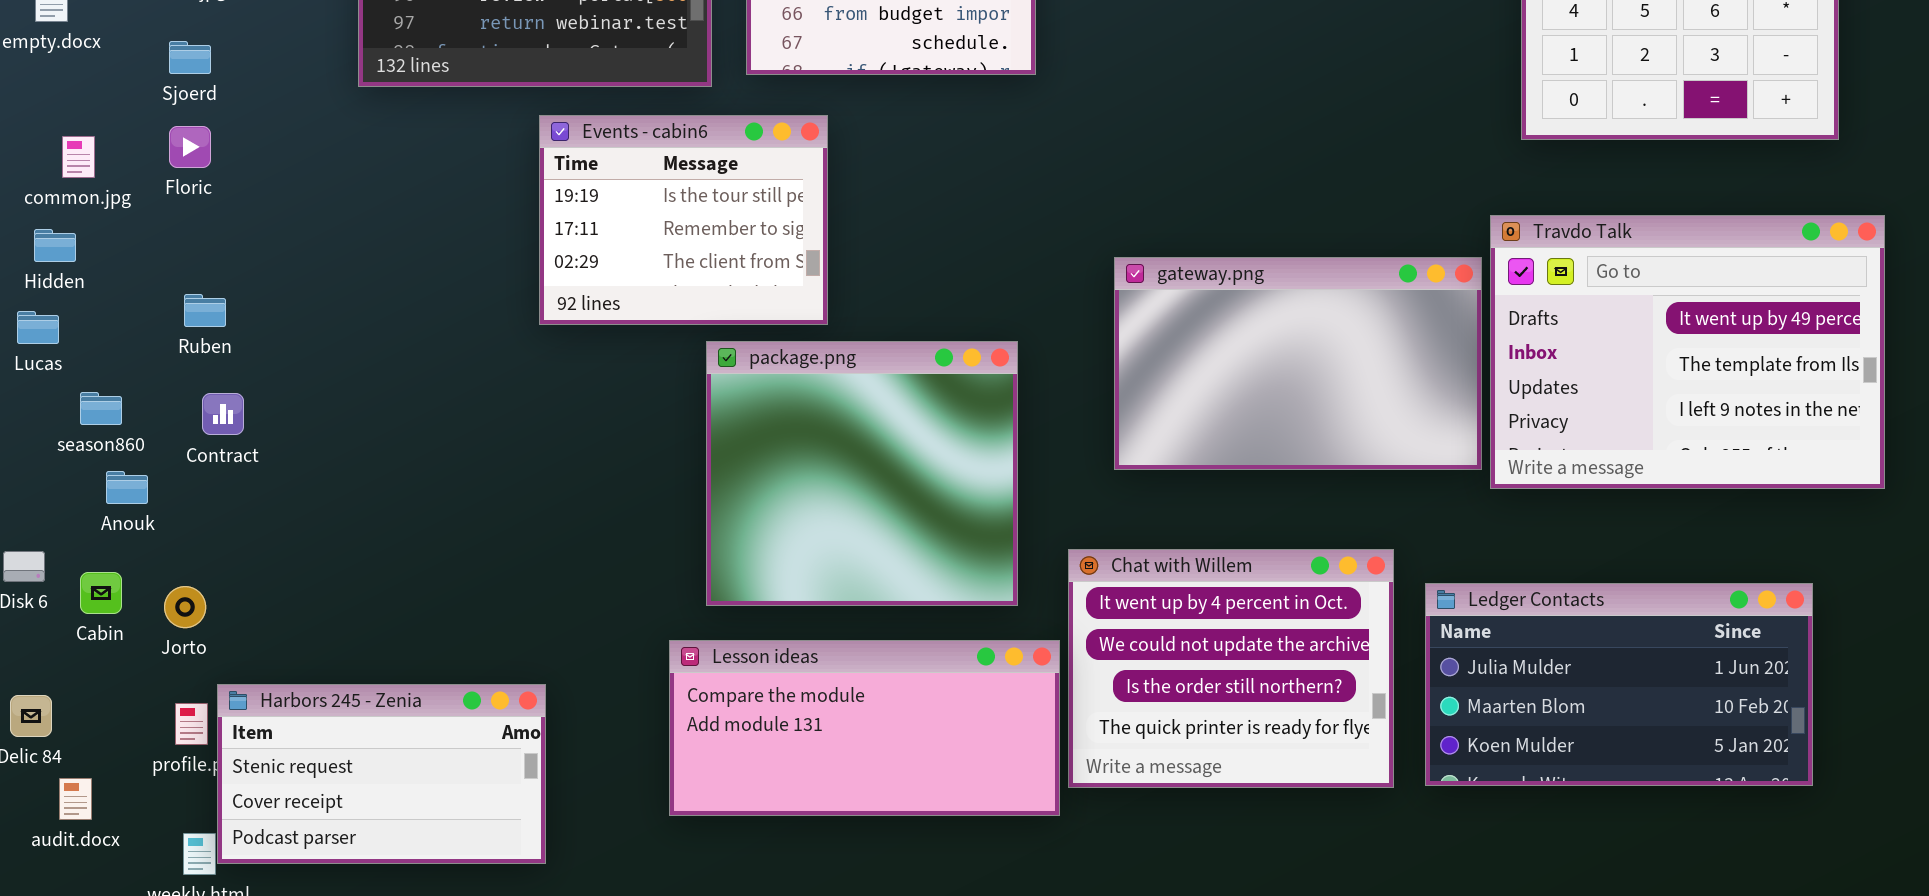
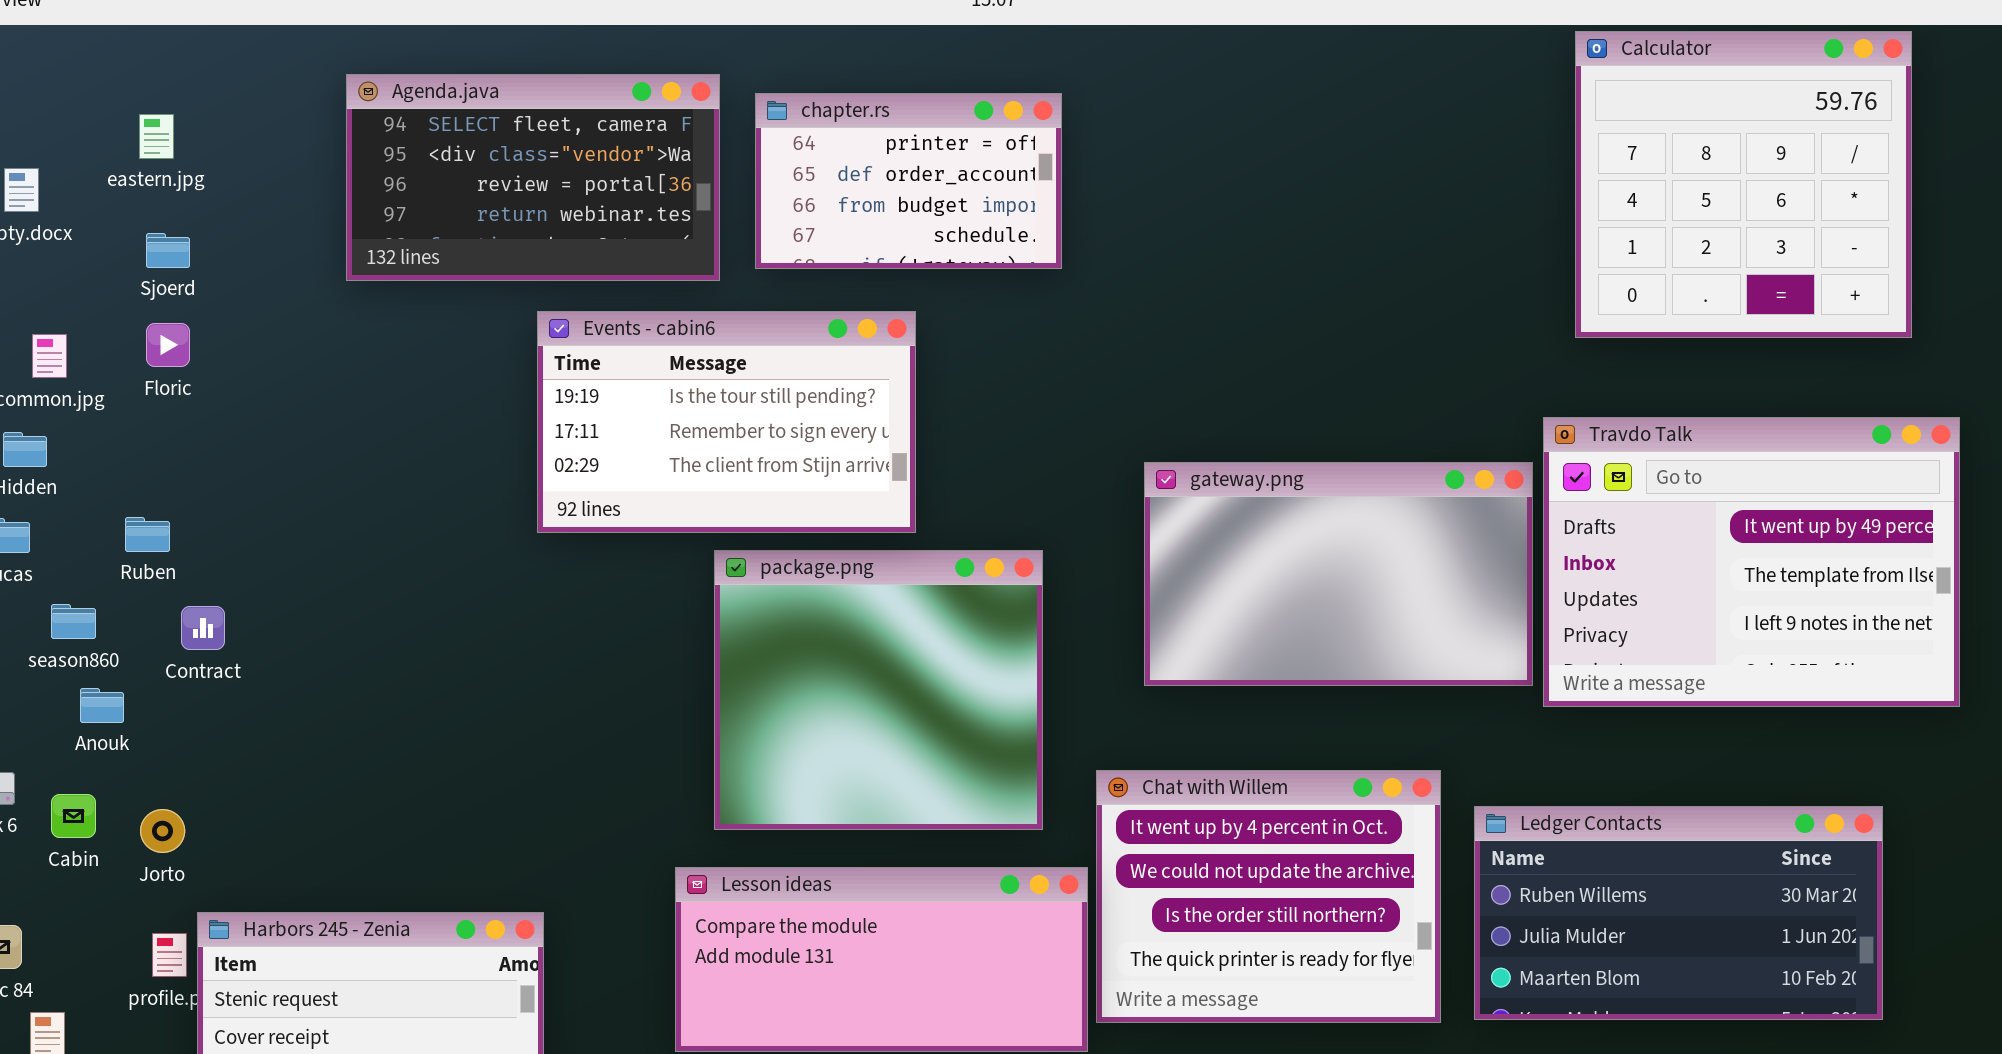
Events - cabin6: [539,115,828,325] -> [537,311,916,533], resized
Ruben: [184,294,226,327] -> [125,517,170,552], moved
Ledger Contacts: [1425,583,1813,786] -> [1474,806,1883,1020], scrolled up 1 row

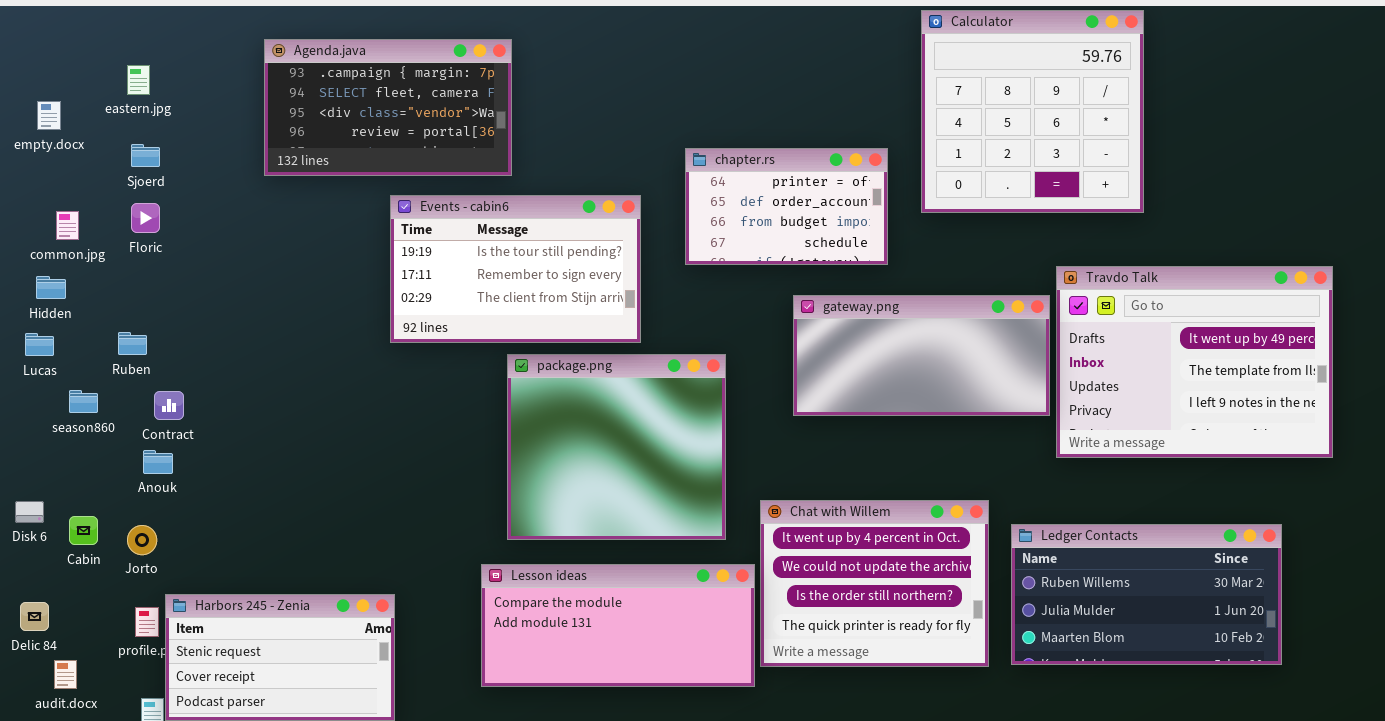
Calculator: [1575,31,1912,338] -> [921,10,1144,213], moved
Agenda.java: [346,74,720,281] -> [264,39,512,176], scrolled up 1 row
chapter.rs: [755,93,1062,269] -> [685,148,888,265], moved
gateway.png: [1144,462,1533,686] -> [793,295,1050,416], resized
Anouk: [80,688,124,723] -> [143,450,173,474], moved

